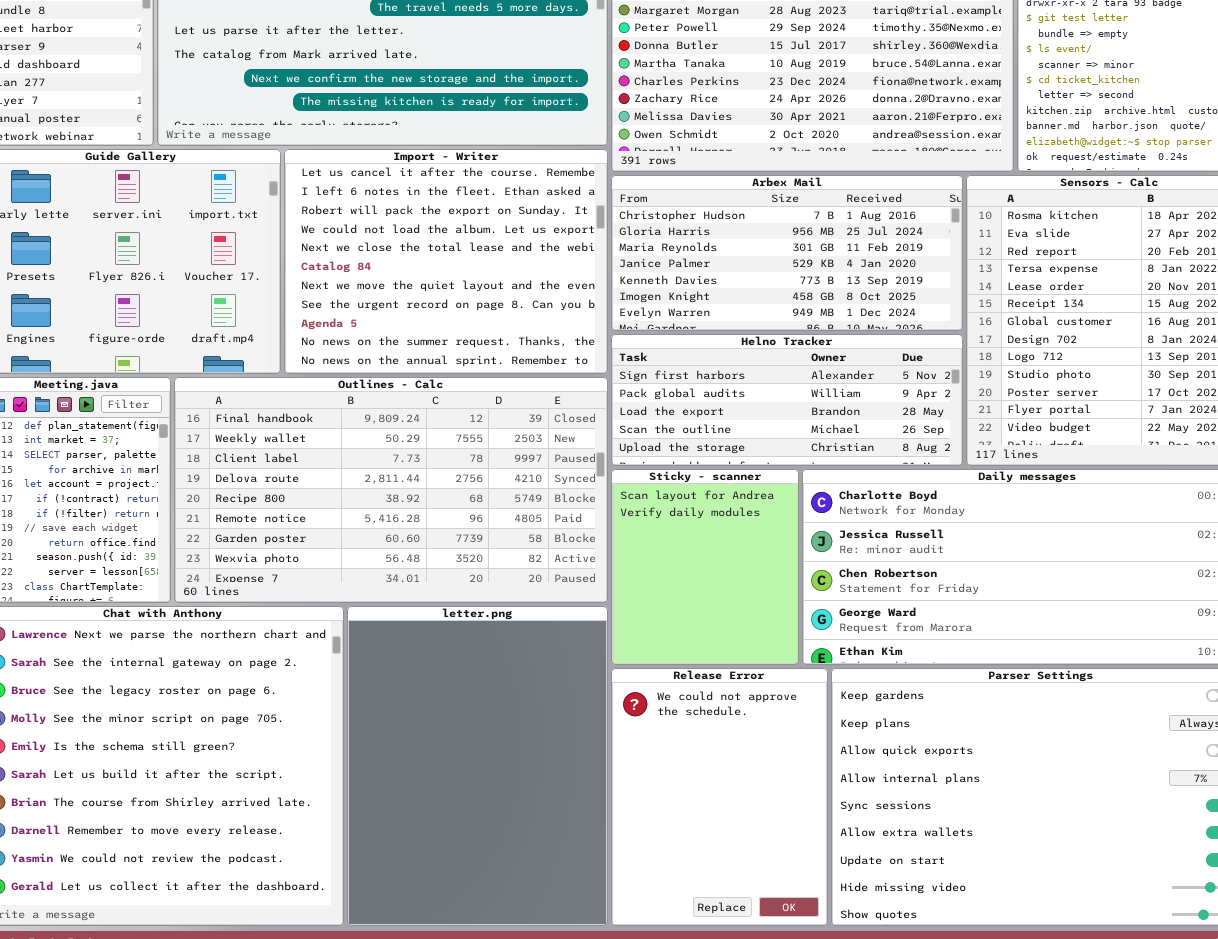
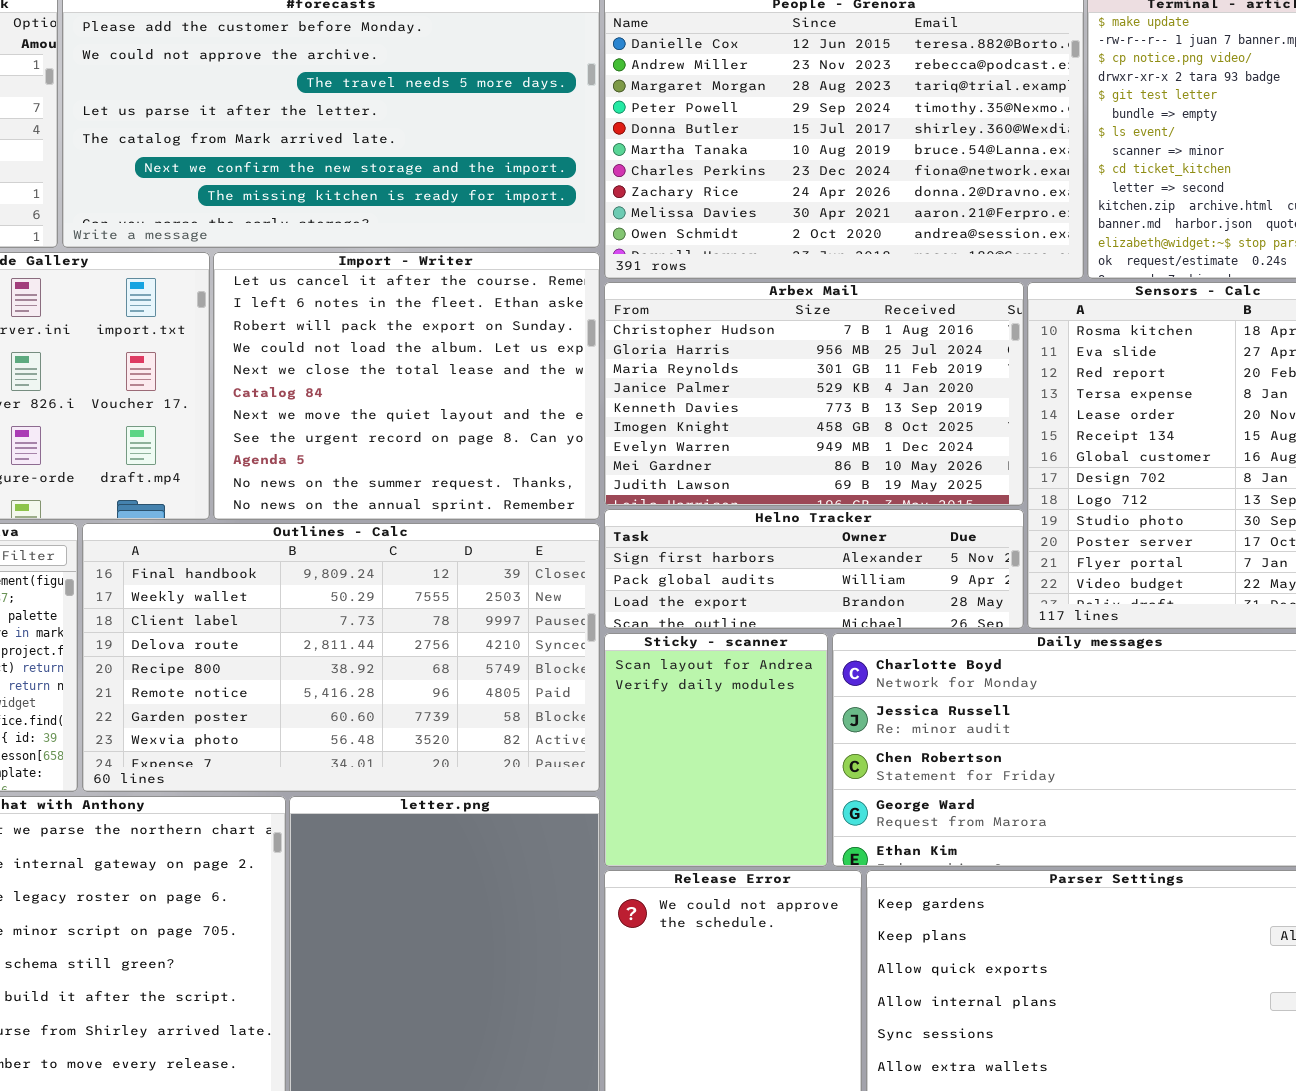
Arbex Mail: [611,175,963,331] -> [604,282,1024,506], resized
Helno Tracker: [611,334,963,466] -> [604,509,1024,629], resized

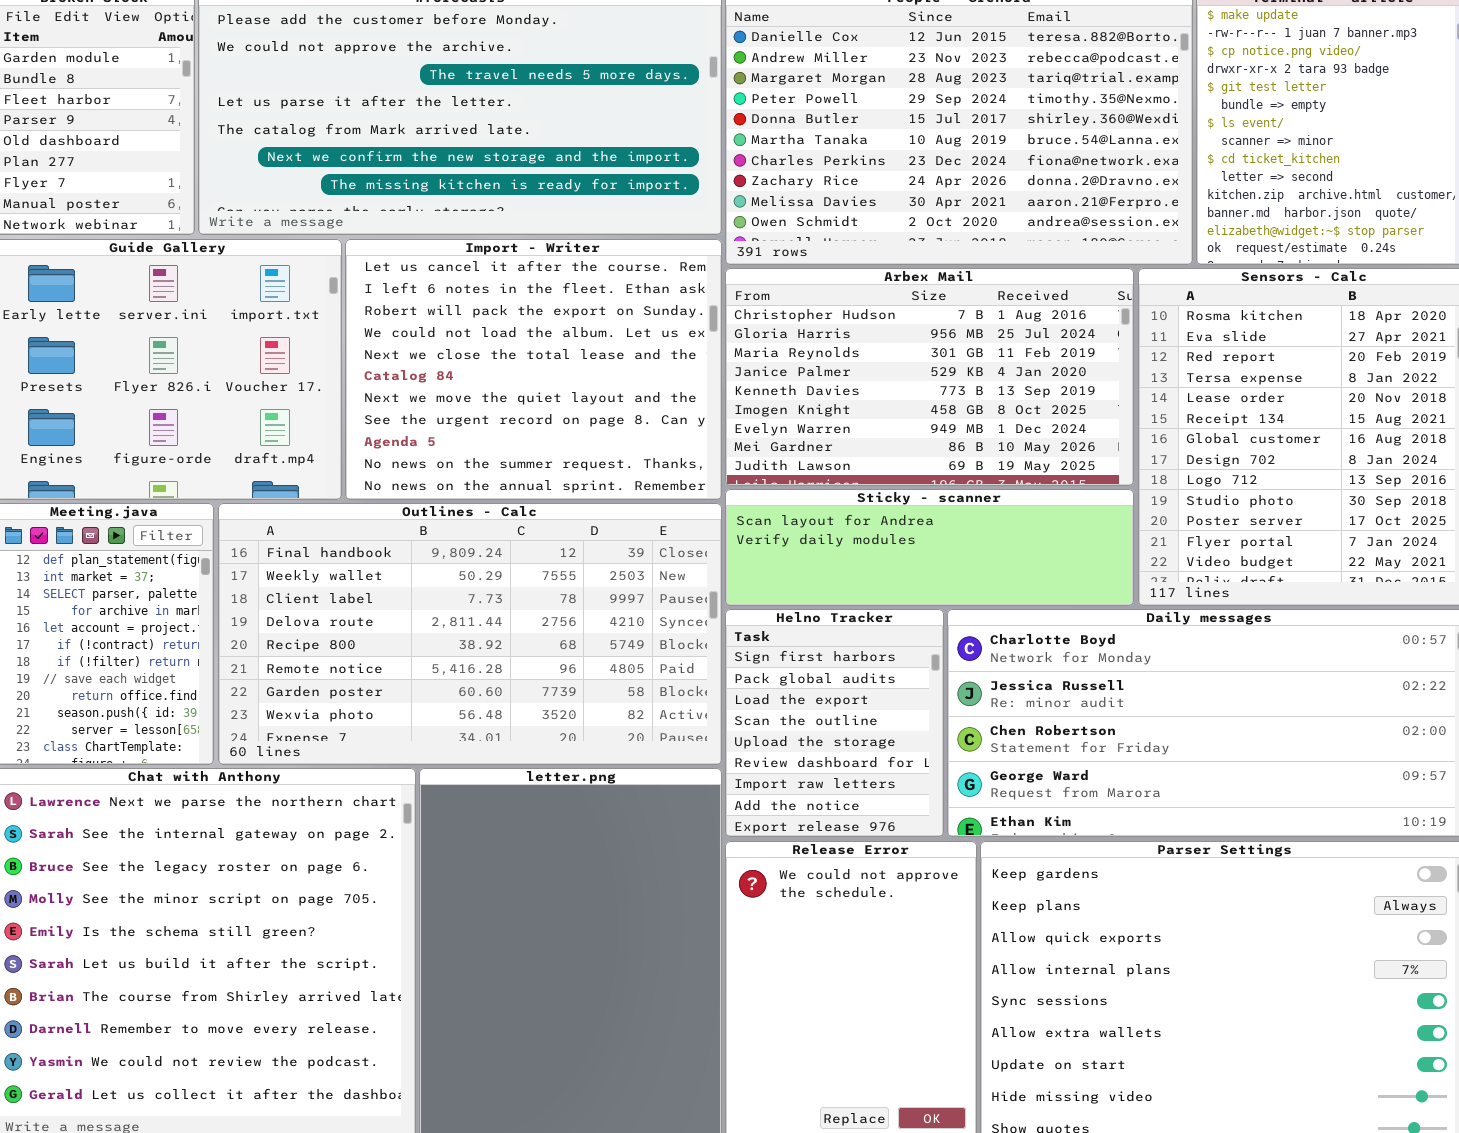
Helno Tracker: [604,509,1024,629] -> [725,609,944,837], moved, resized
Sticky - scanner: [604,633,828,867] -> [725,489,1134,606], moved, resized

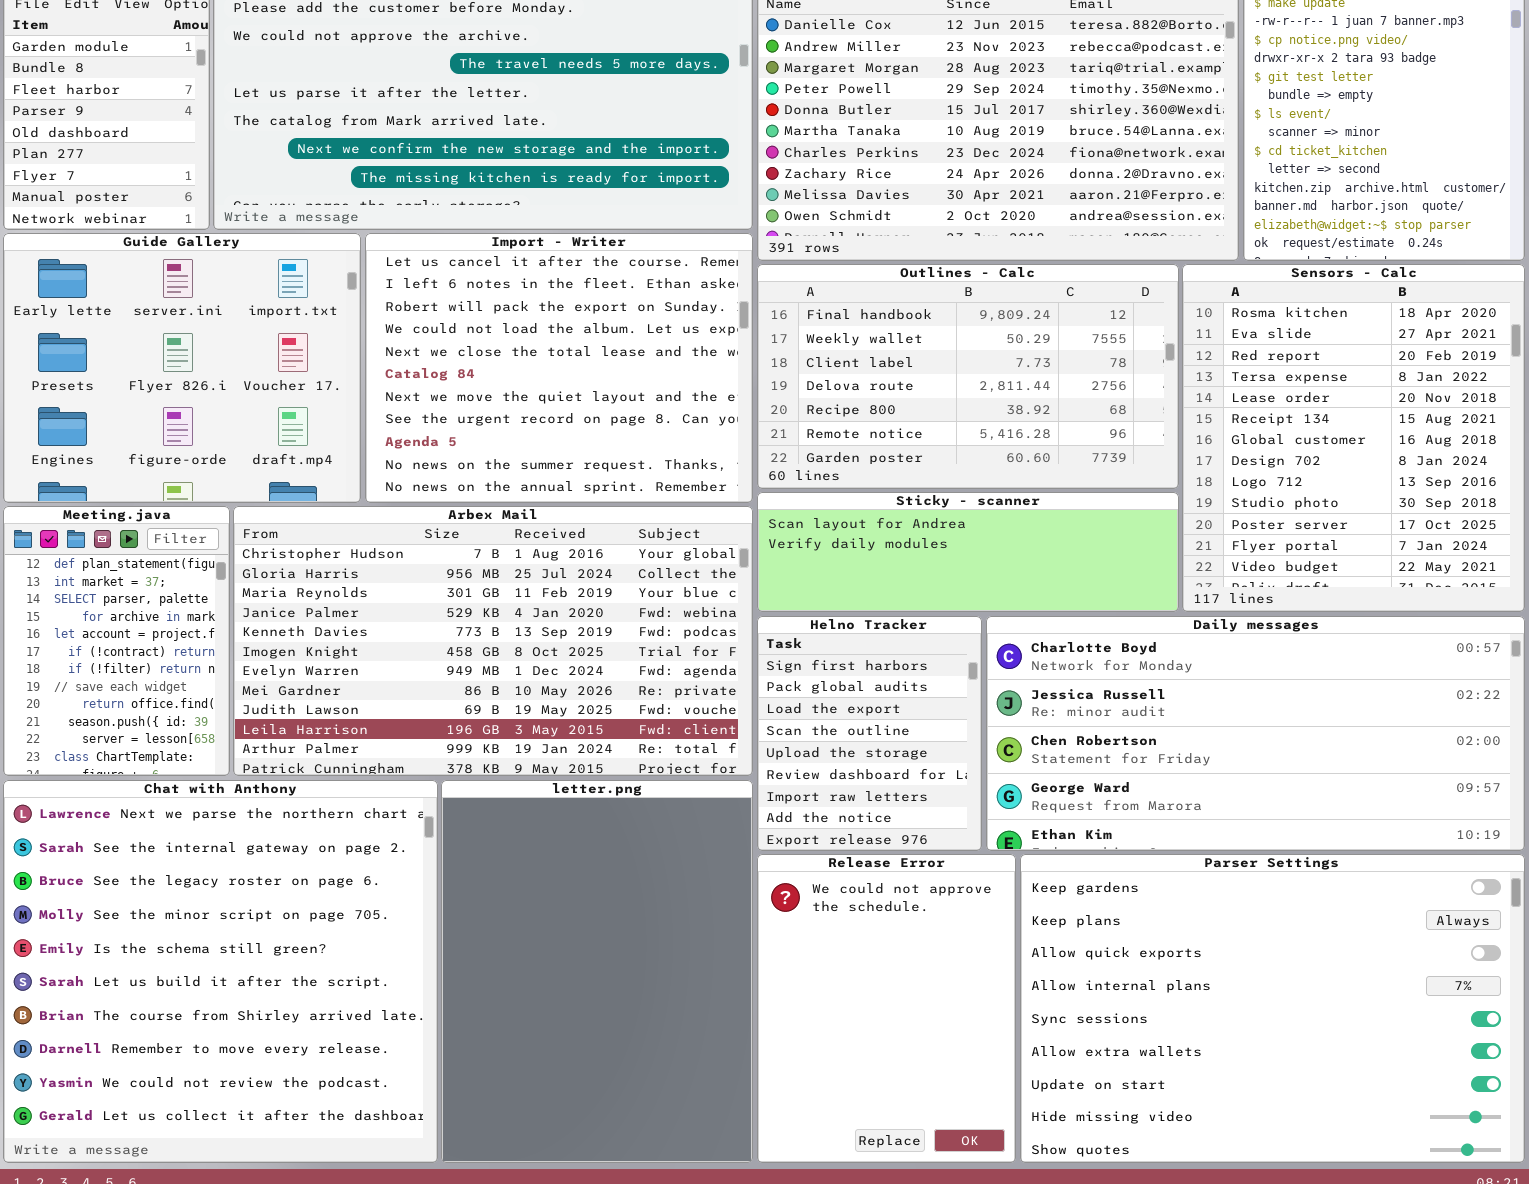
Arbex Mail: [725,268,1134,486] -> [233,506,753,776], moved, resized
Outlines - Calc: [218,503,722,765] -> [757,264,1179,489], moved, resized

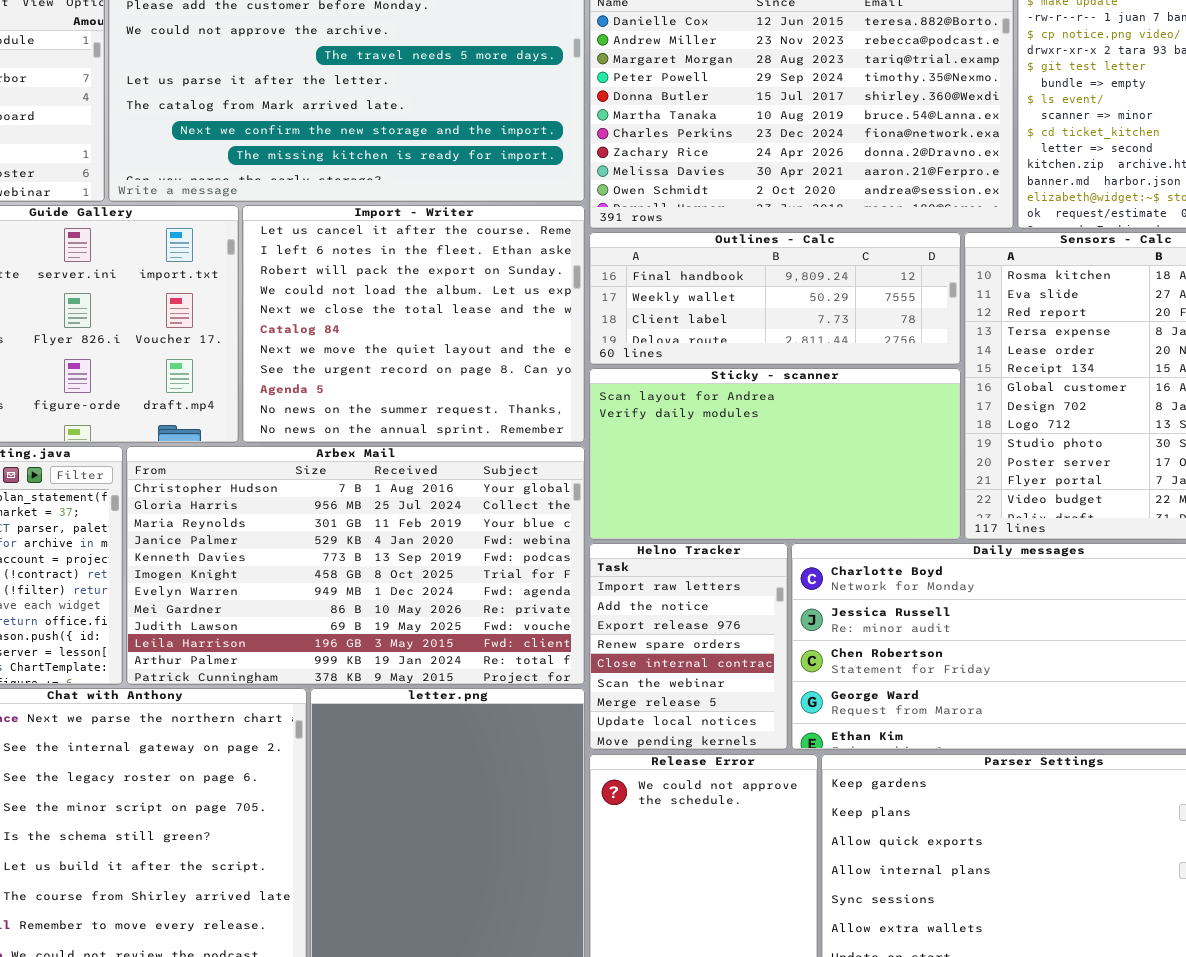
Outlines - Calc: [757,264,1179,489] -> [589,232,961,365], resized
Sticky - scanner: [757,492,1179,612] -> [589,368,961,540], resized
Helno Tracker: [757,616,982,851] -> [589,543,788,750], scrolled down 6 rows

